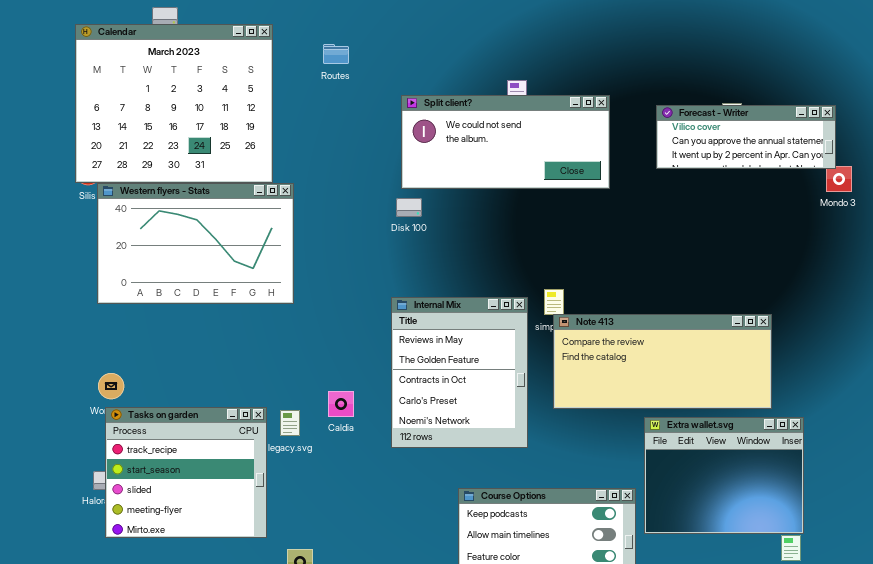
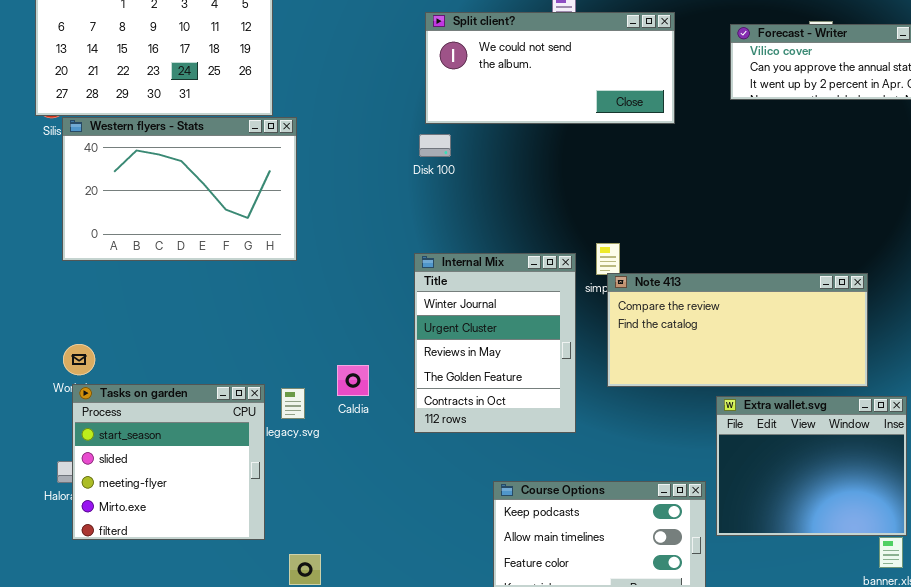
Internal Mix: [391,297,528,448] -> [414,253,576,433], scrolled up 2 rows
Tasks on garden: [105,407,267,538] -> [72,384,265,540], scrolled down 1 row

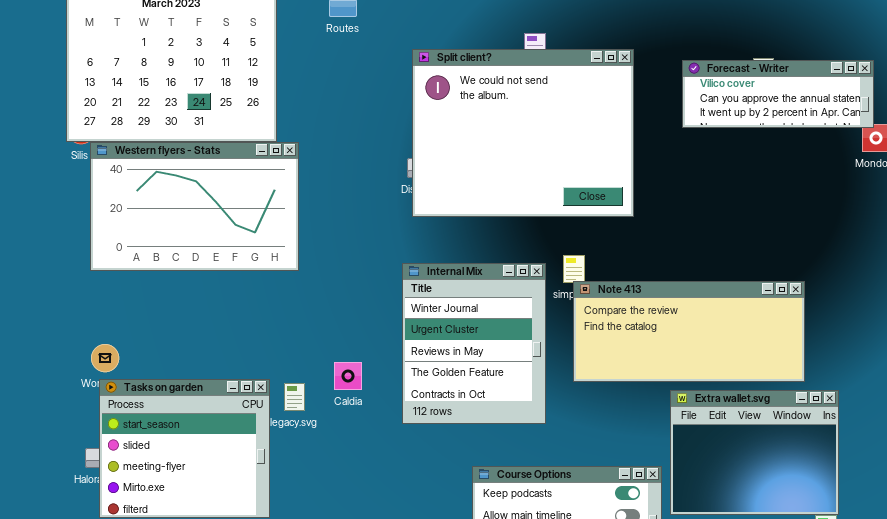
Split client?: [425,12,675,124] -> [412,49,634,217], resized

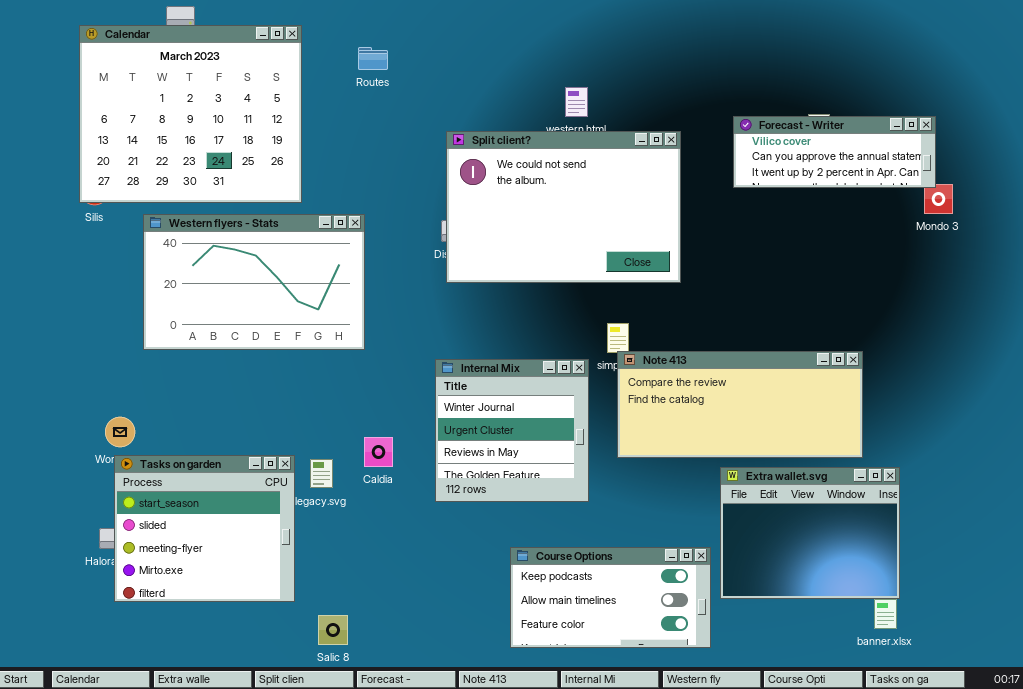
Split client?: [412,49,634,217] -> [446,131,681,283], resized
Western flyers - Stats: [90,142,299,271] -> [143,214,365,350], moved
Internal Mix: [402,263,546,424] -> [435,359,589,502], resized

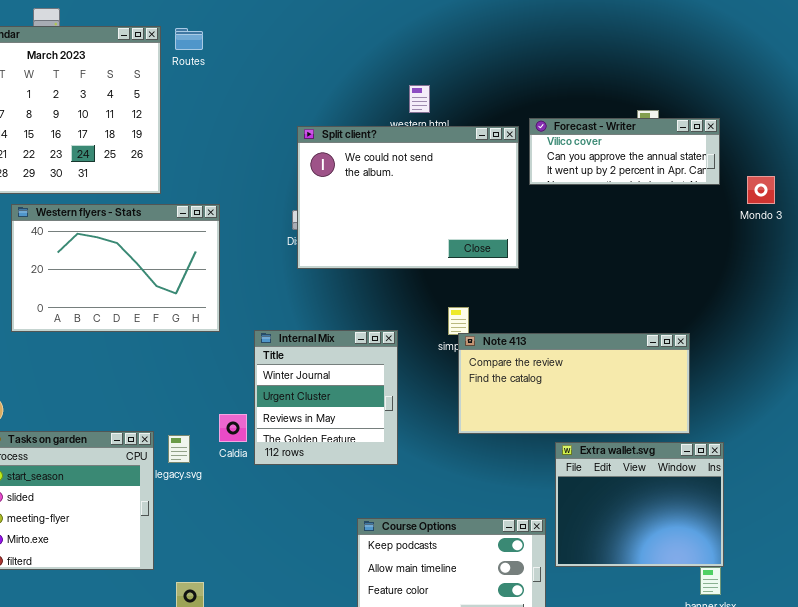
Routes: [358,47,388,70] -> [175,28,203,50], moved
Forecast - Writer: [733,116,936,188] -> [529,118,720,185], moved
Internal Mix: [435,359,589,502] -> [254,330,398,465], moved

